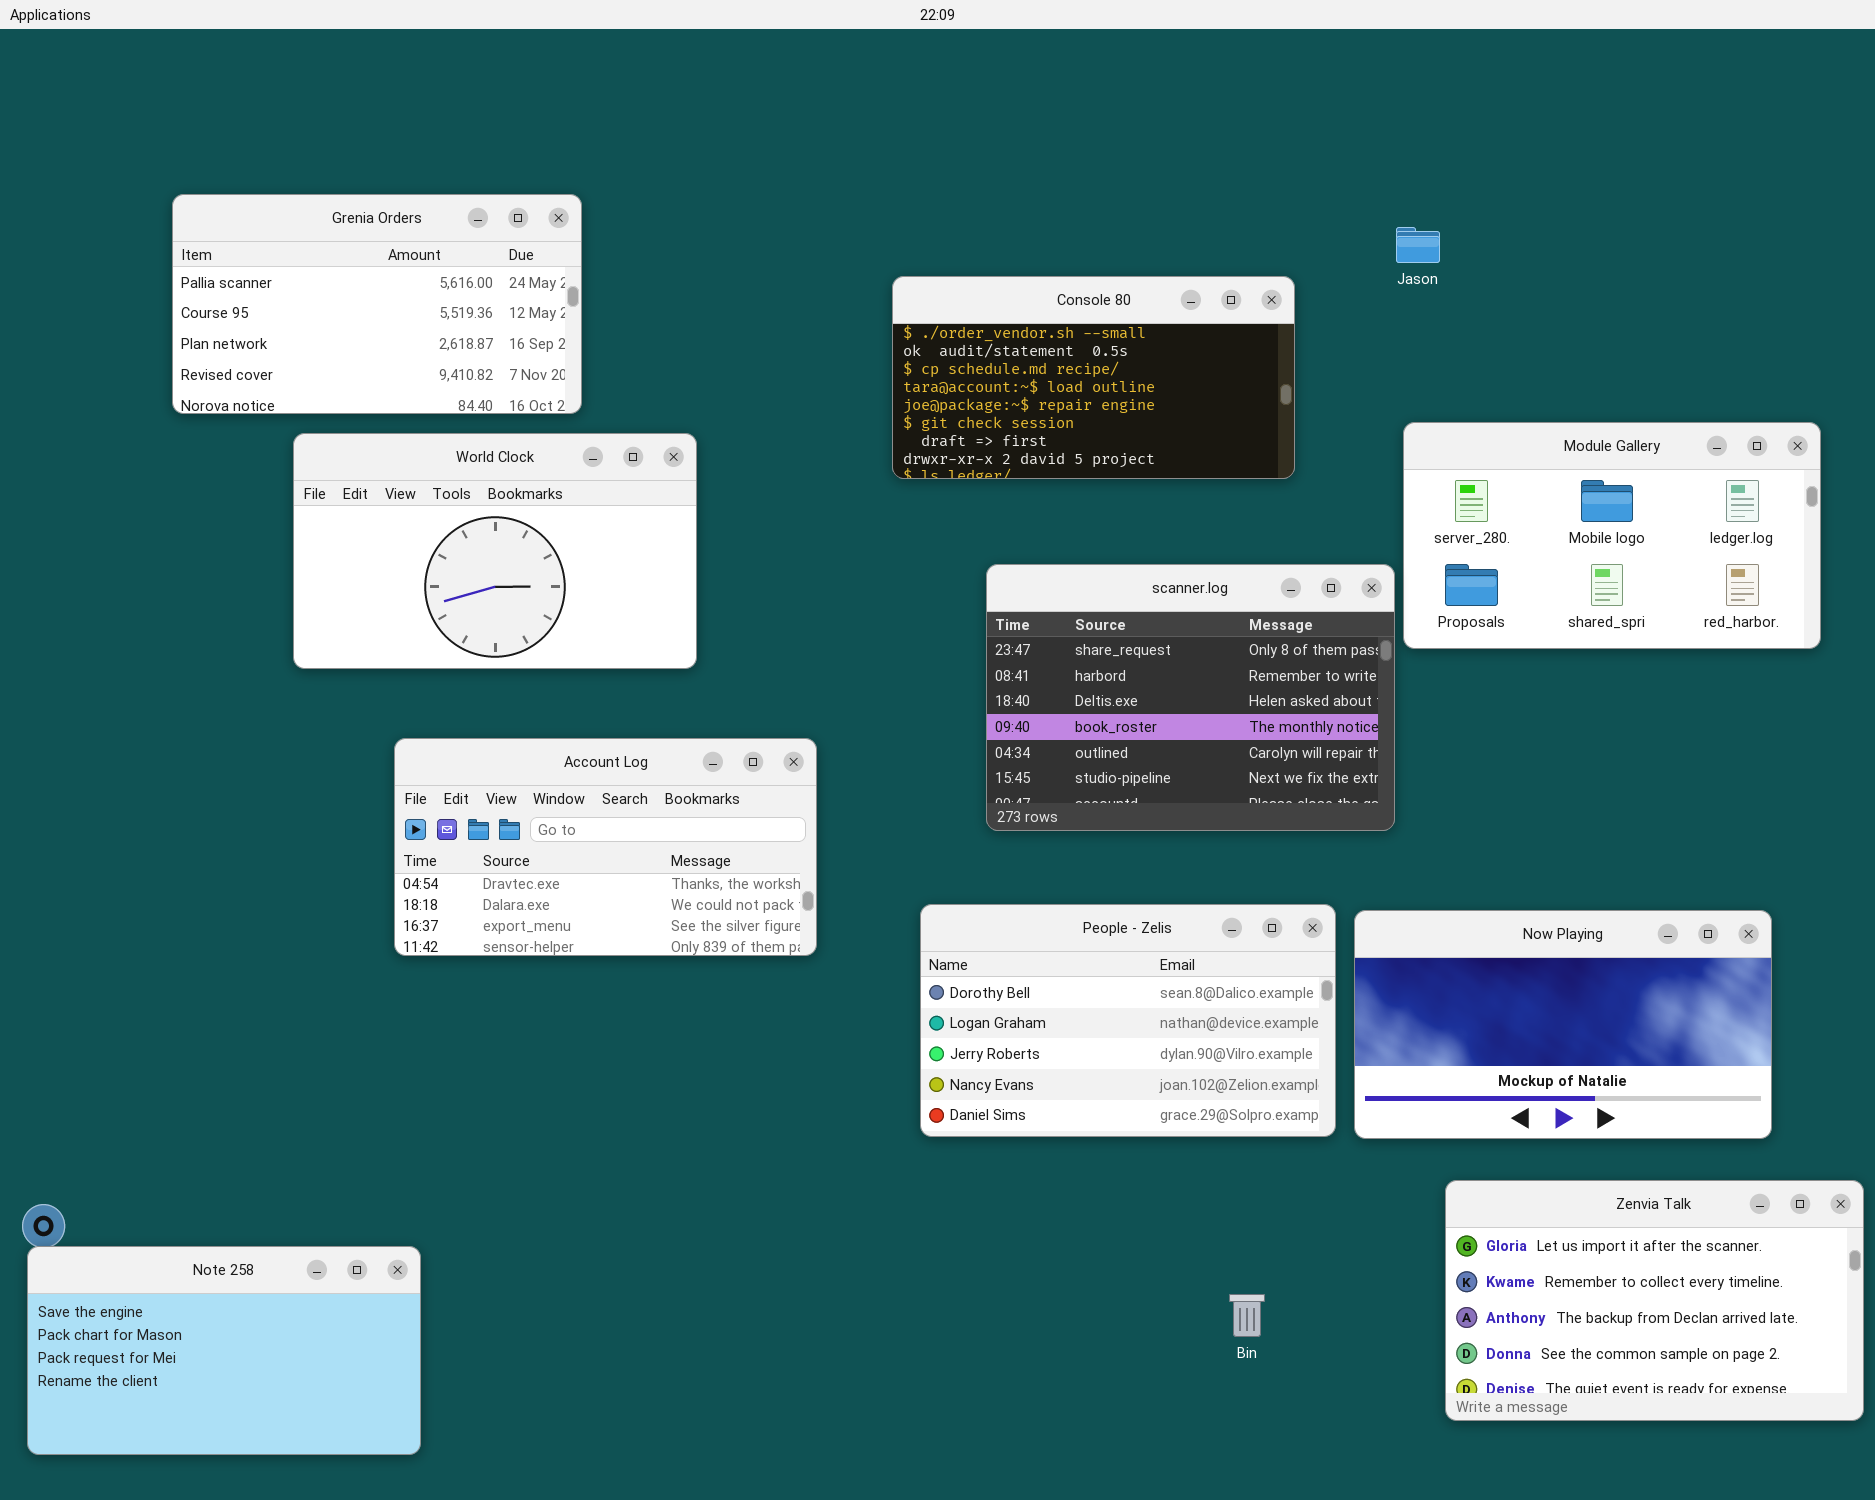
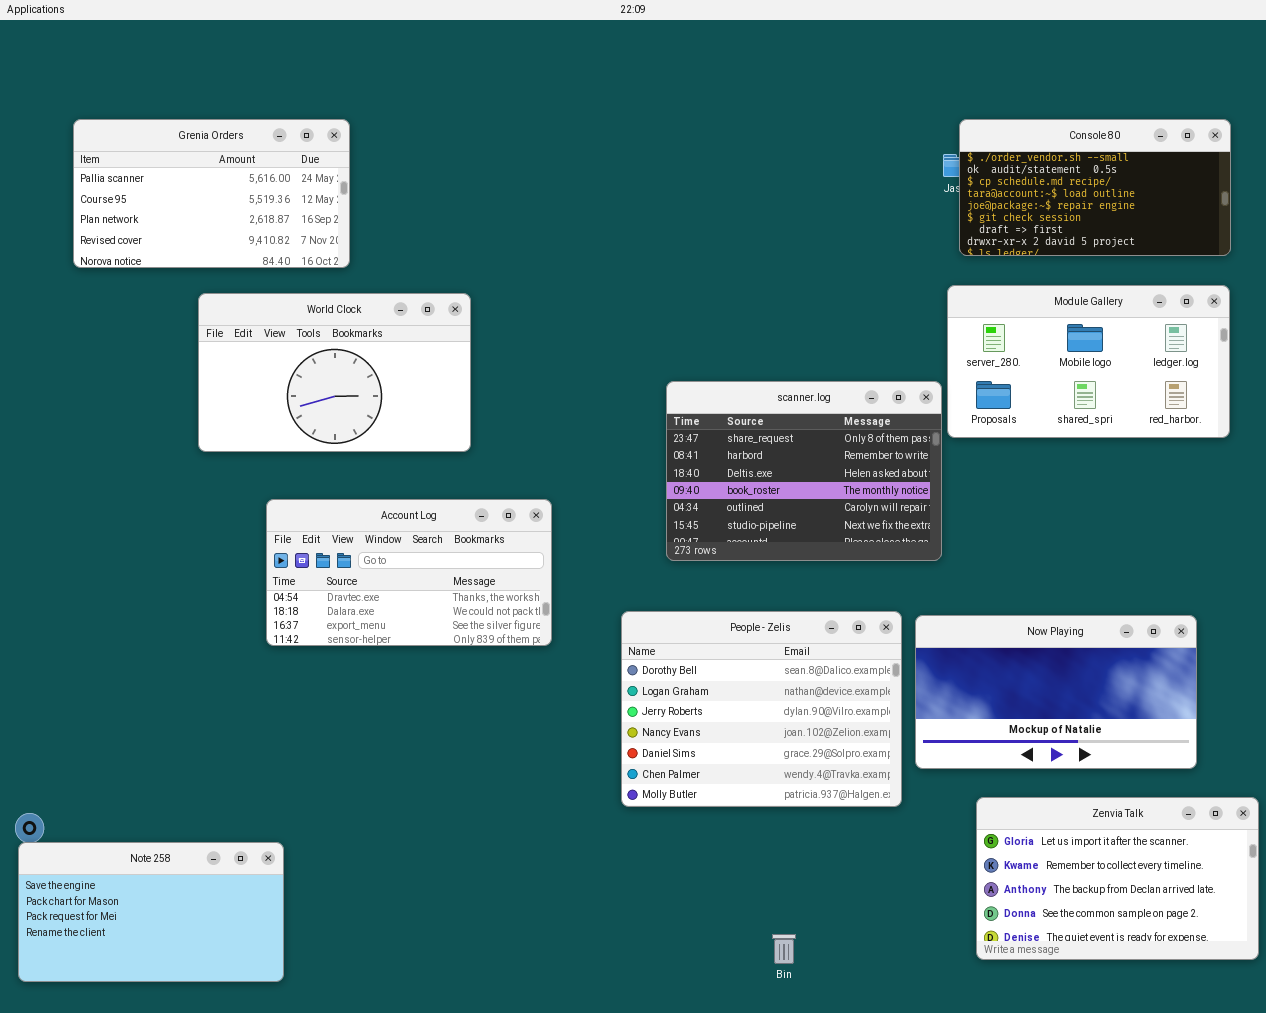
Grenia Orders: [172,194,582,414] -> [73,119,350,268], moved
Console 80: [892,276,1295,479] -> [959,119,1231,256], moved
People - Zelis: [920,904,1336,1137] -> [621,611,902,807], resized
Bin: [1229,1294,1265,1337] -> [772,934,796,964], moved

